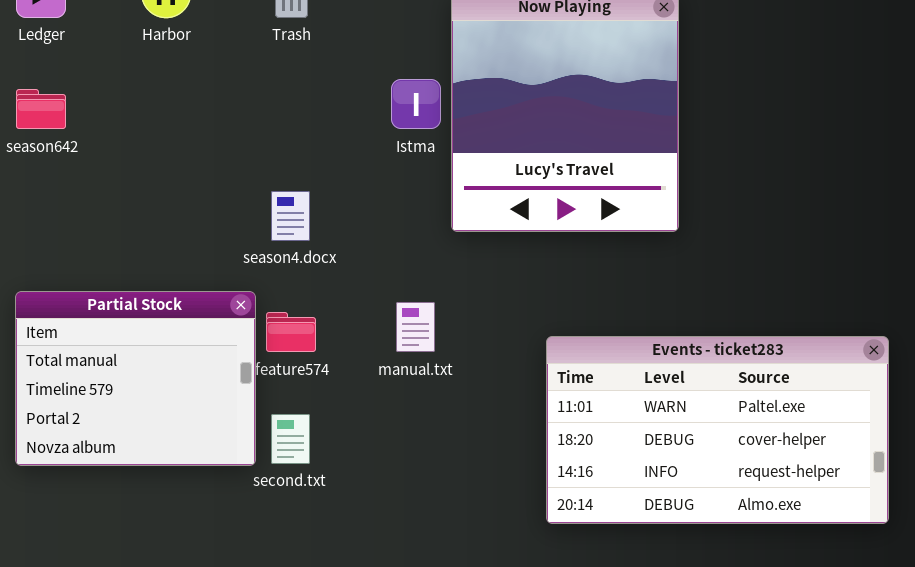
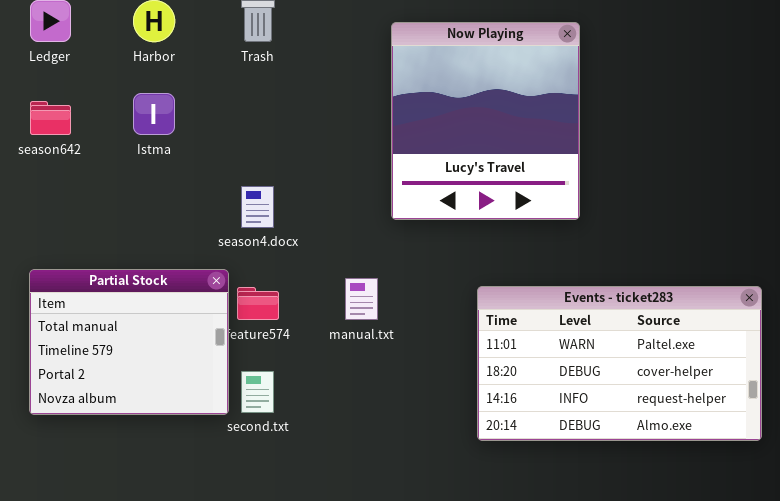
Istma: [391,79,441,129] -> [133,93,175,135], moved
Events - ticket283: [546,336,889,524] -> [477,286,762,441], moved

